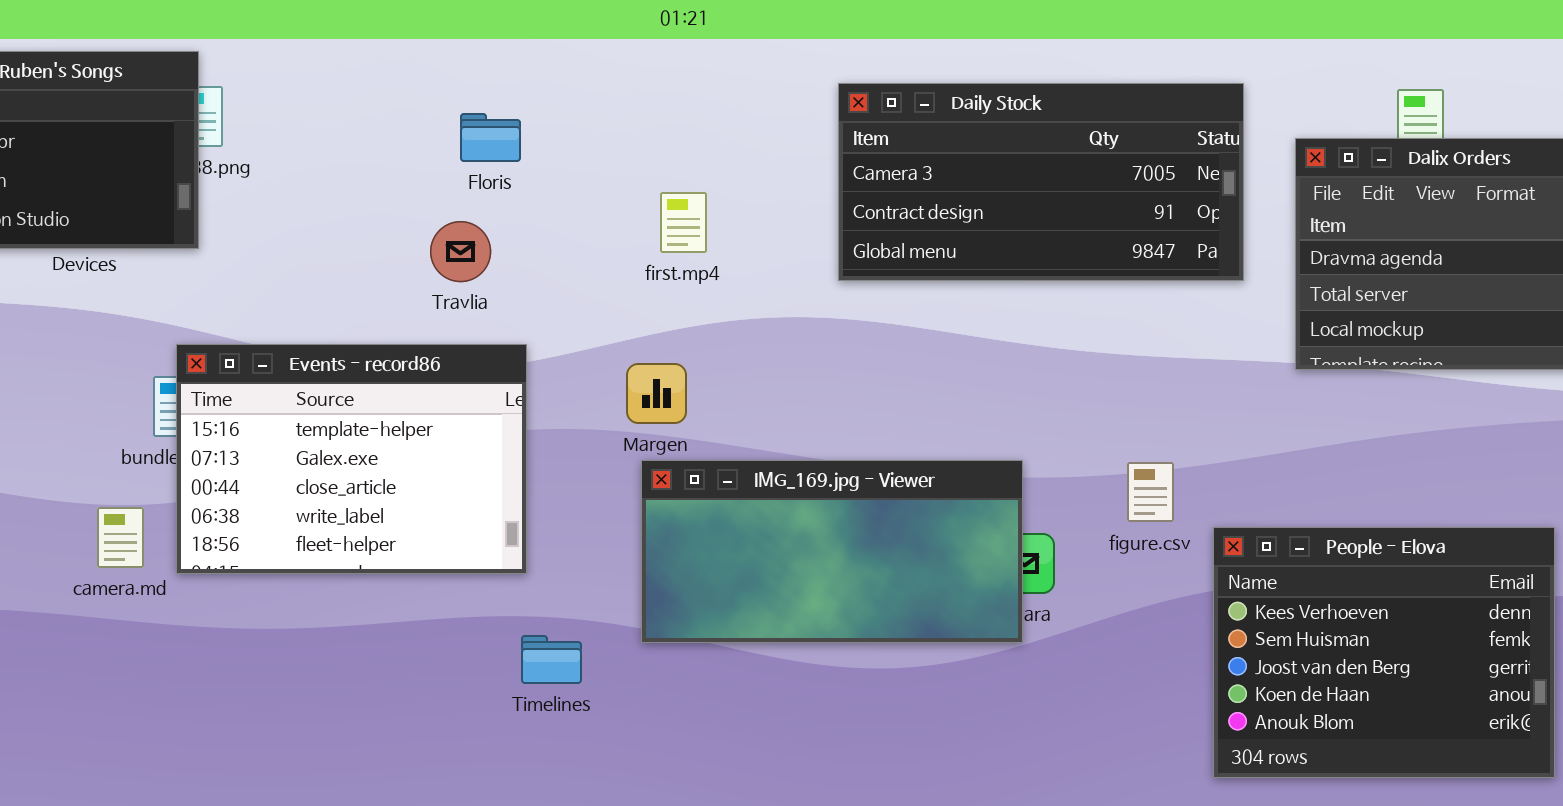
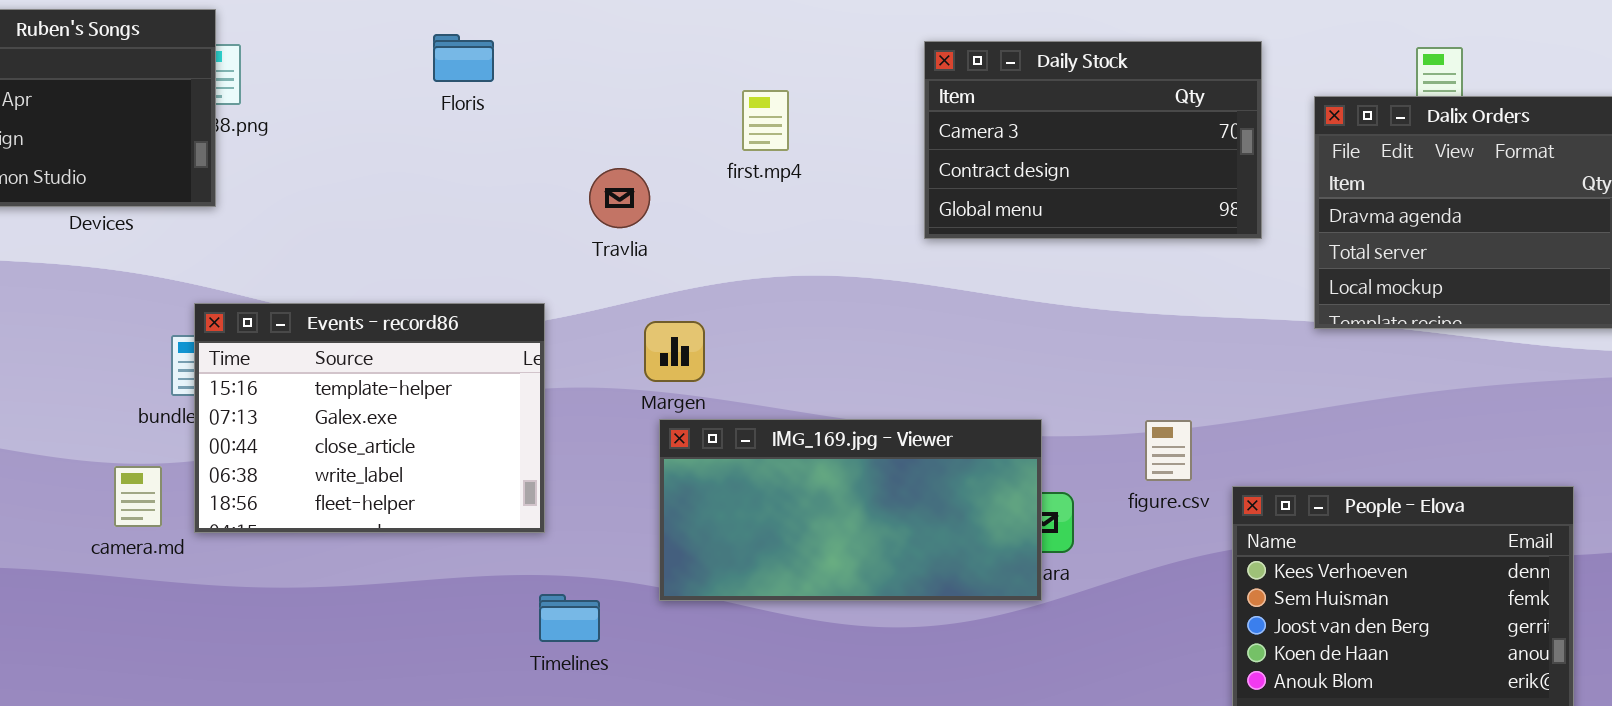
Daily Stock: [838,83,1244,281] -> [924,41,1262,239], resized
Floris: [460,113,521,162] -> [433,34,494,82], moved
first.mp4: [660,192,707,253] -> [742,90,789,151], moved
Travlia: [430,221,491,282] -> [589,168,650,228], moved

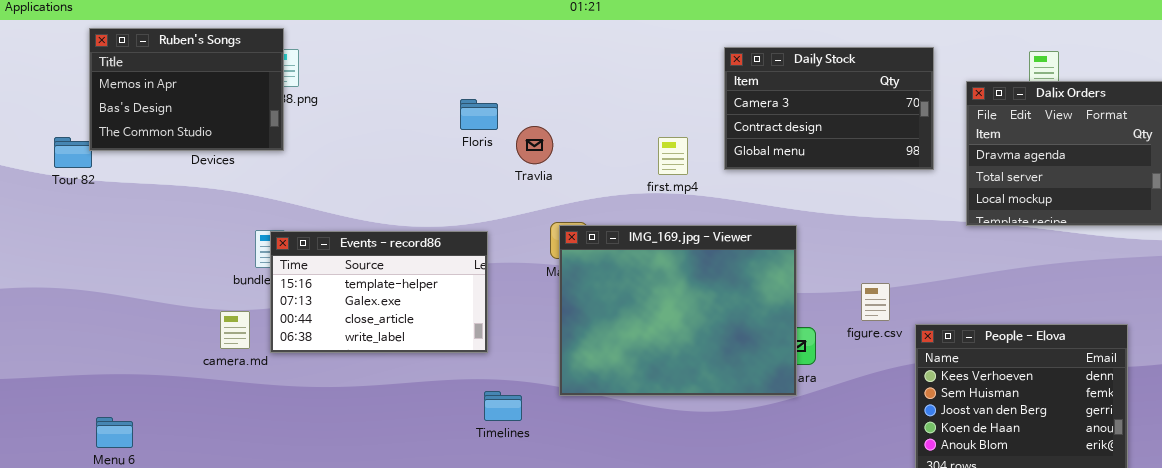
Floris: [433,34,494,82] -> [460,99,498,130], moved
first.mp4: [742,90,789,151] -> [658,137,688,175], moved
Events - record86: [194,303,545,533] -> [270,231,488,353], resized
IMG_169.jpg - Viewer: [659,419,1042,601] -> [559,225,797,396], resized

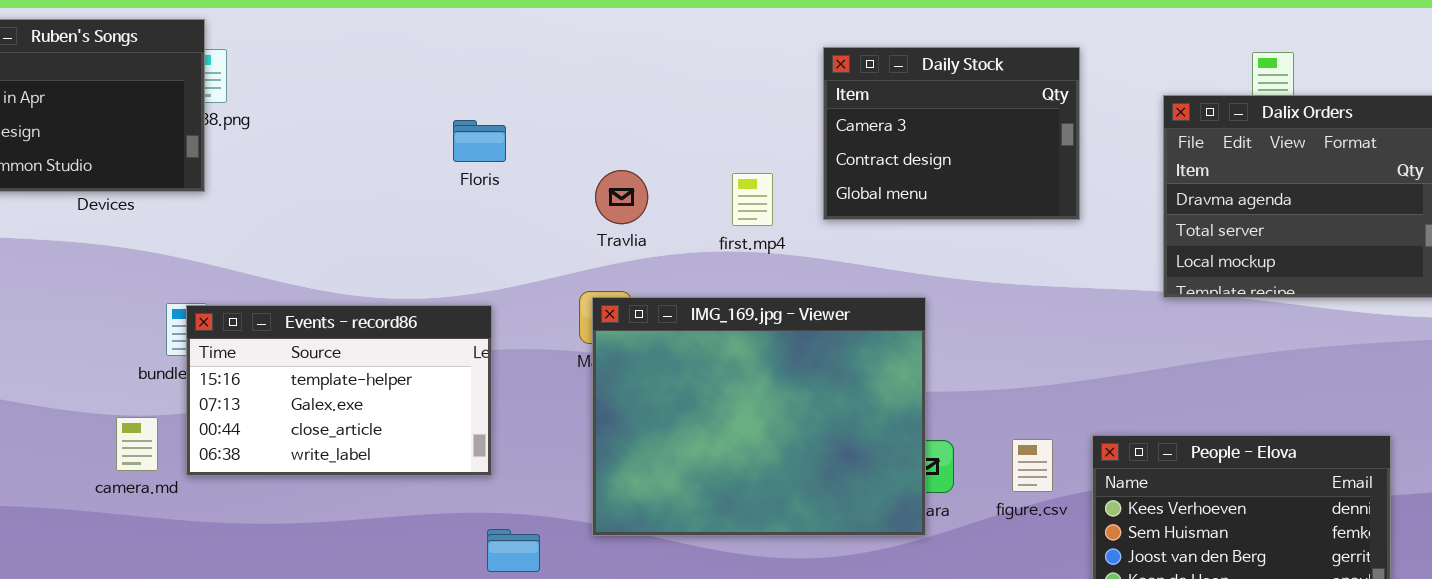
Daily Stock: [724,47,934,170] -> [823,47,1080,220], resized
Travlia: [516,126,553,164] -> [595,170,648,224], moved
figure.csv: [861,283,890,321] -> [1012,439,1053,492], moved

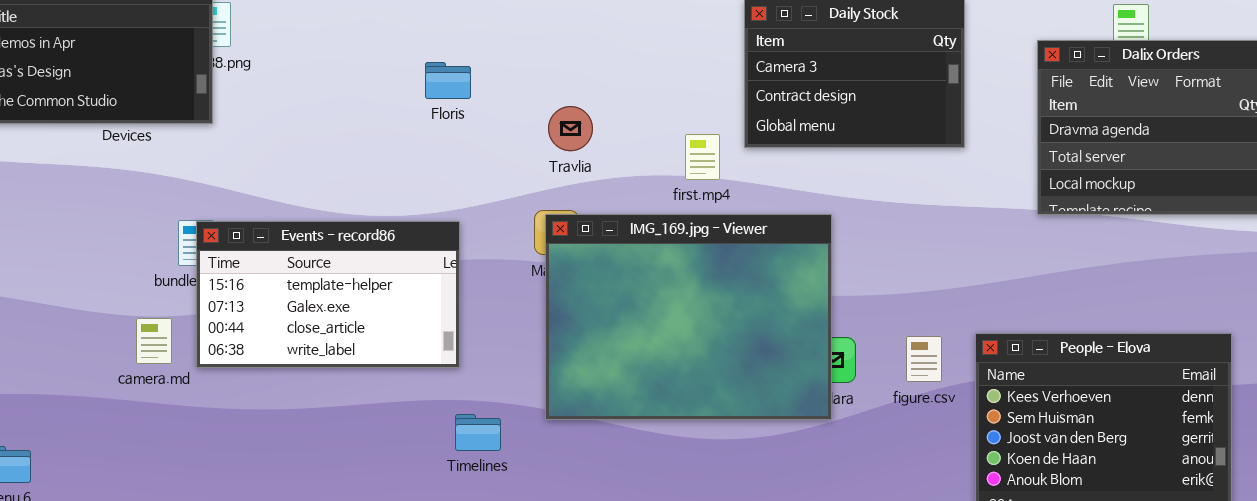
first.mp4: [732,173,773,226] -> [685,134,720,180], moved

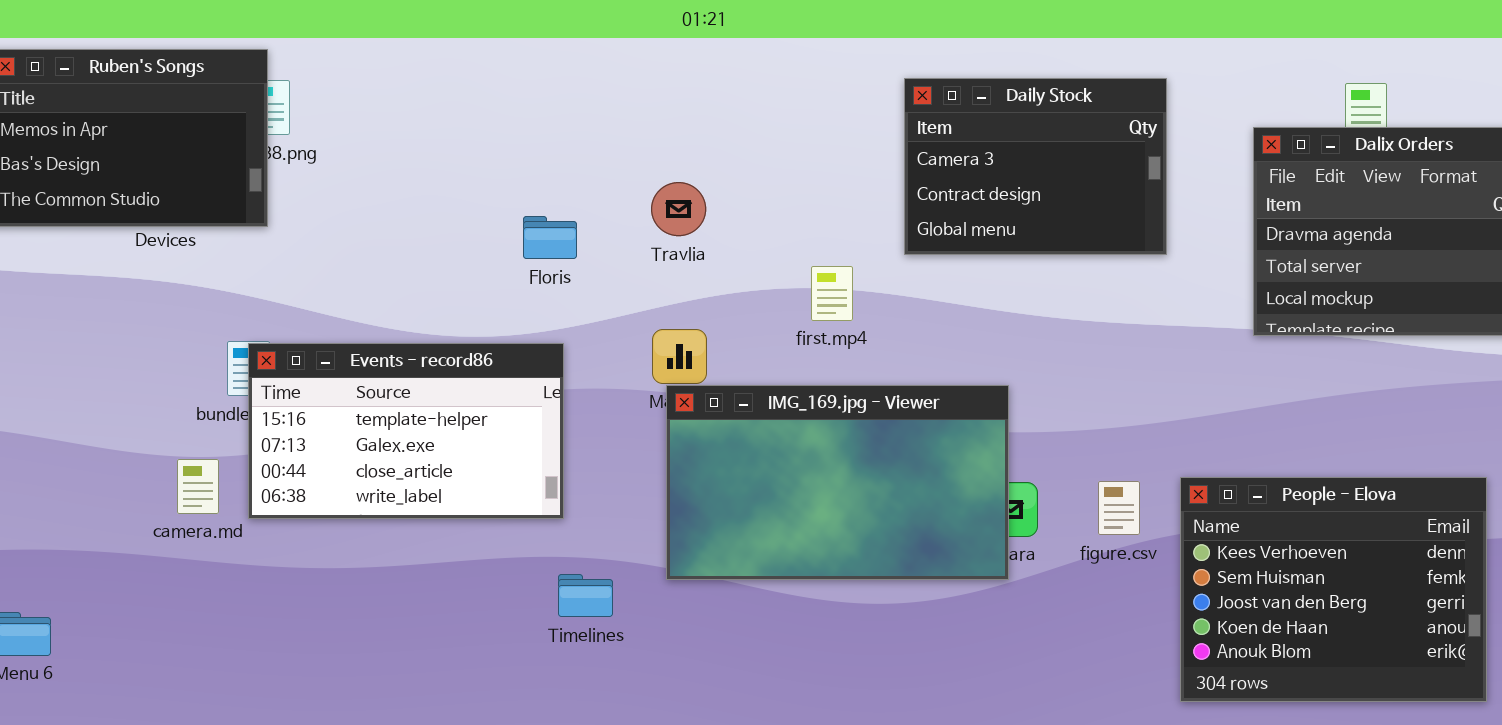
Floris: [425,62,471,99] -> [523,216,577,259], moved
Travlia: [548,106,593,151] -> [651,182,706,236], moved
first.mp4: [685,134,720,180] -> [811,266,853,321], moved
IMG_169.jpg - Viewer: [545,214,832,420] -> [666,385,1009,580], resized

